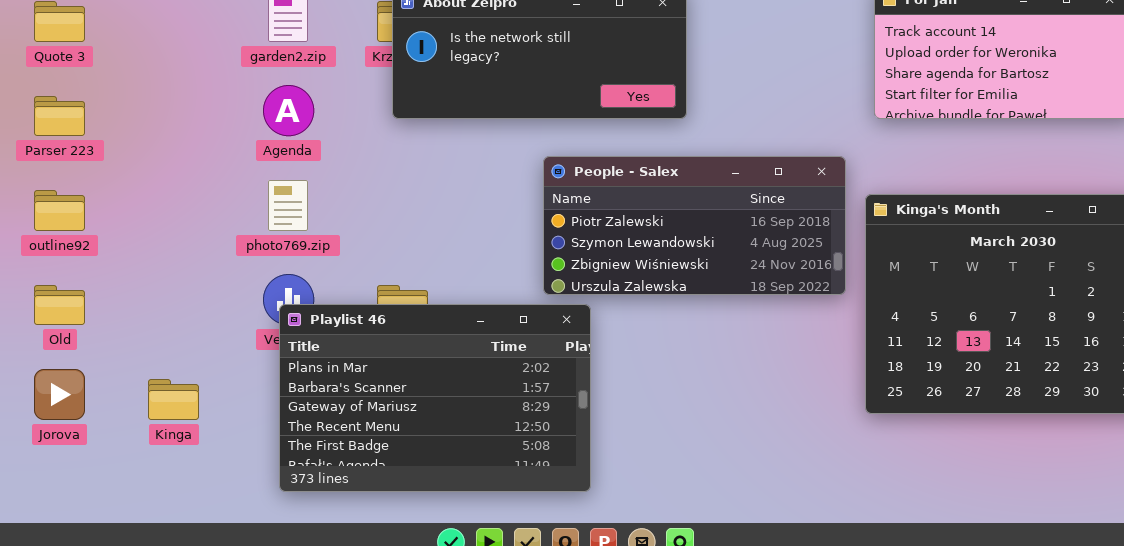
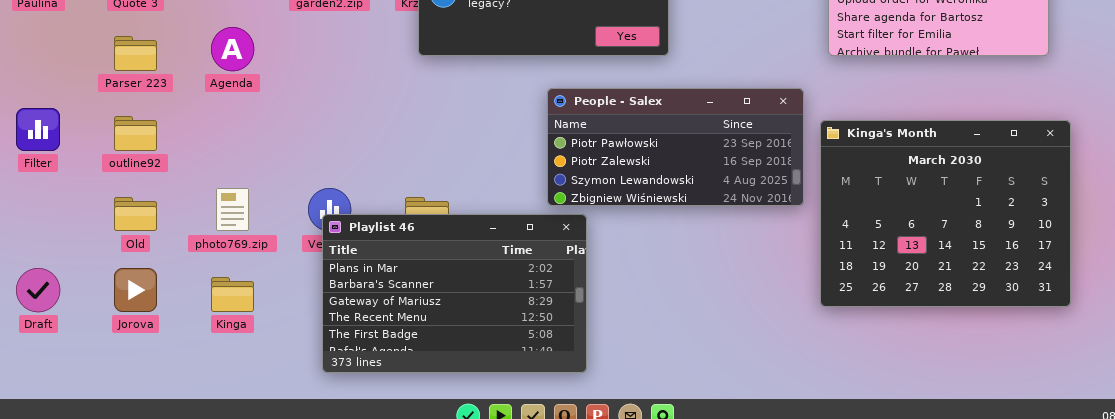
Agenda: [263,85,314,136] -> [211,27,254,71], moved
People - Salex: [543,156,846,295] -> [547,88,804,206], scrolled up 1 row
photo769.zip: [268,180,308,231] -> [216,188,249,231], moved

